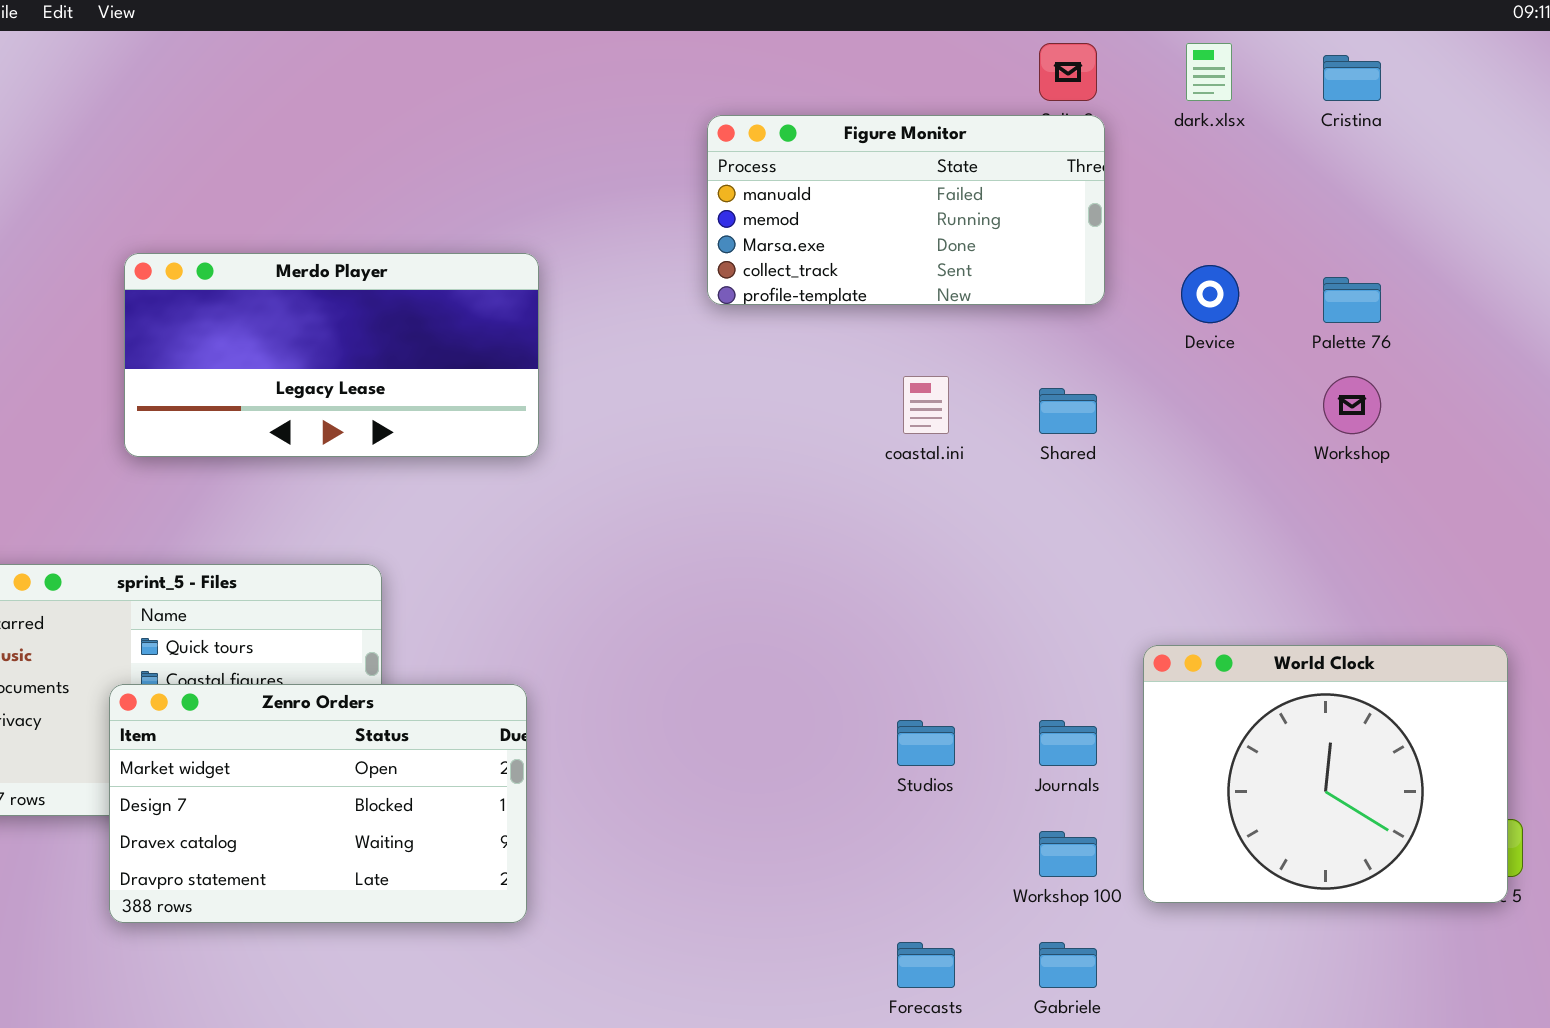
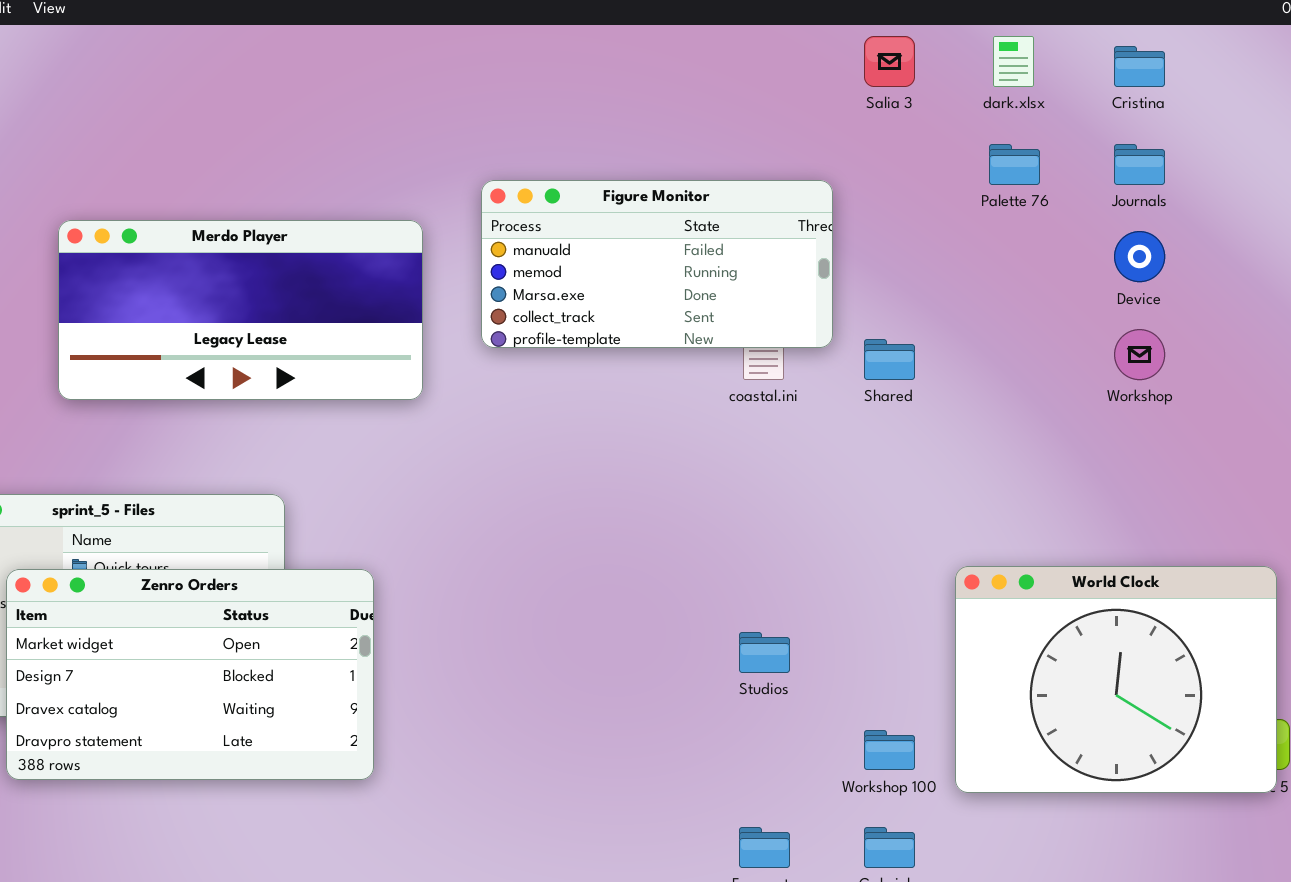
Figure Monitor: [707,115,1105,305] -> [481,180,833,348], moved
Device: [1181,265,1239,323] -> [1114,231,1165,282], moved
Palette 76: [1323,277,1381,323] -> [989,144,1040,185], moved
Zenro Orders: [109,684,527,923] -> [6,569,374,780], moved
Journals: [1039,720,1097,766] -> [1114,144,1165,185], moved

